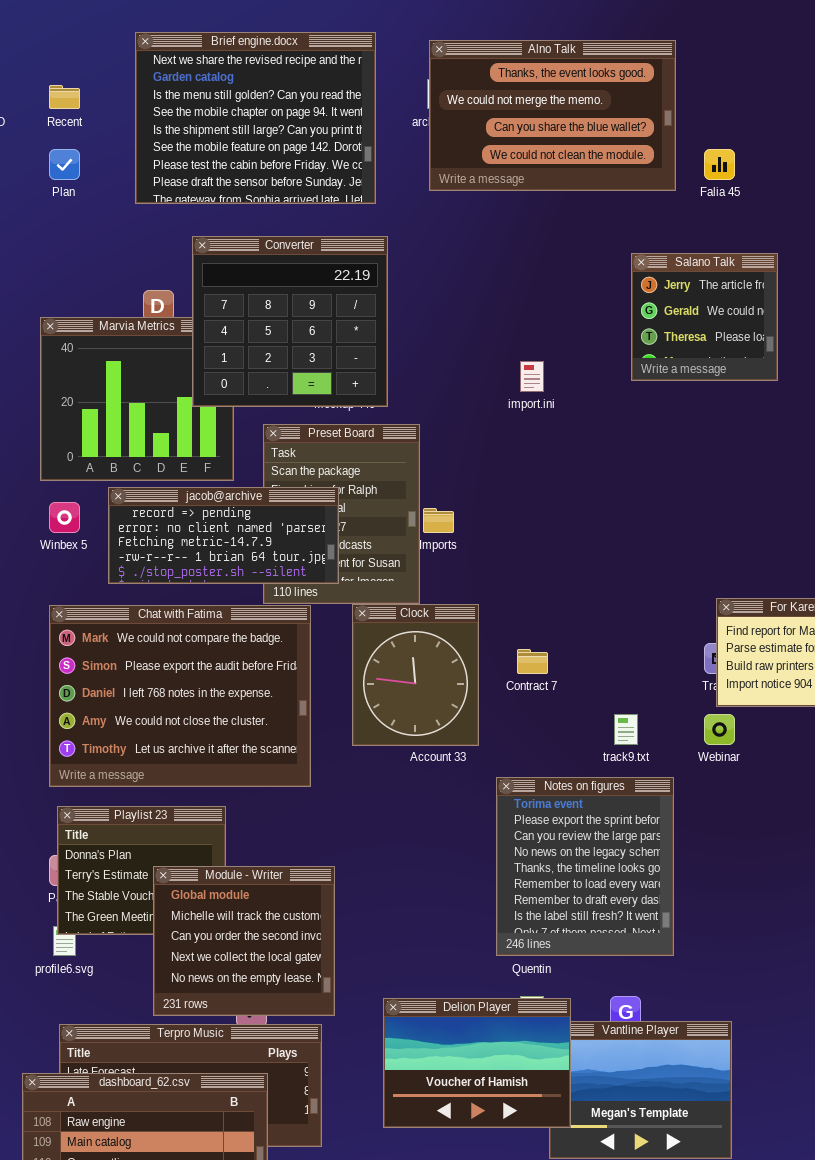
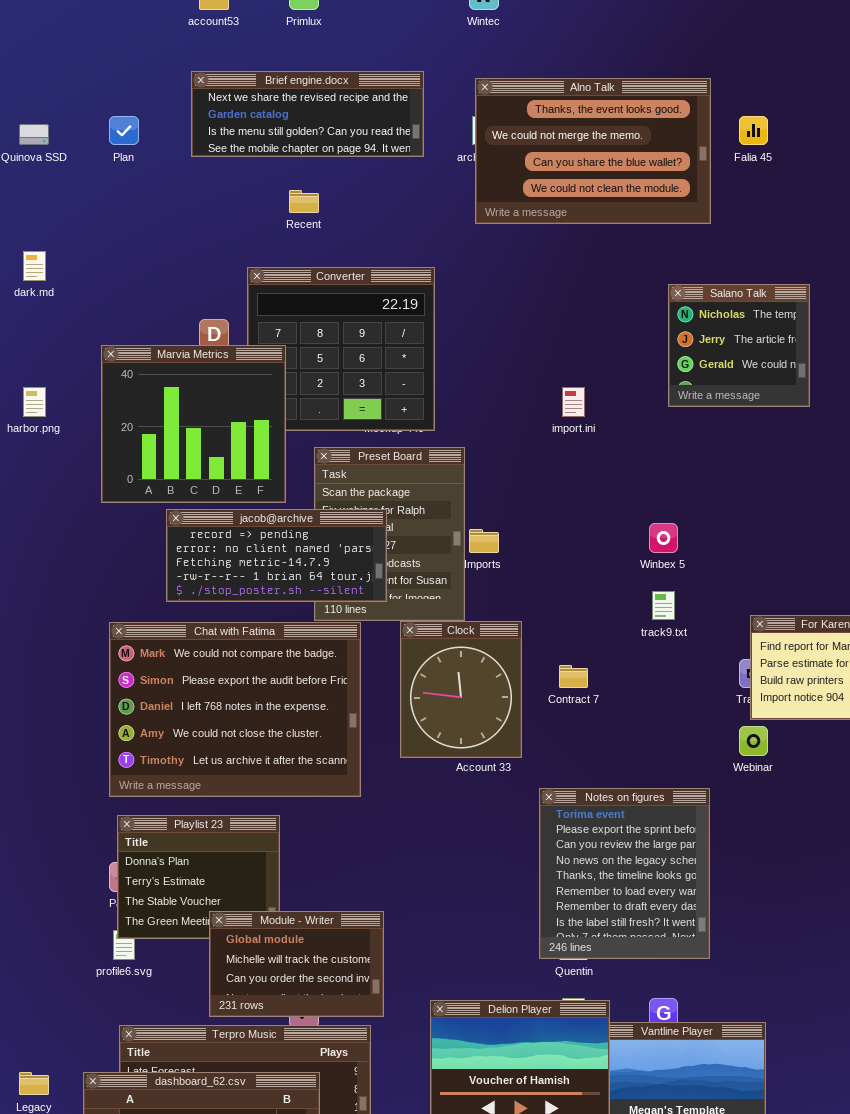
Brief engine.docx: [135,32,376,204] -> [191,71,424,157], resized
Recent: [49,85,80,109] -> [289,190,319,213], moved
Plan: [49,149,80,180] -> [109,116,139,145], moved
Falia 45: [704,149,735,180] -> [739,116,768,145], moved
Salano Talk: [631,253,778,381] -> [668,284,810,407], scrolled up 1 row
Marvia Metrics: [40,317,234,481] -> [101,345,286,503], raised
Winbex 5: [49,502,80,533] -> [649,523,678,553], moved
track9.txt: [614,714,638,745] -> [652,591,675,620], moved
Module - Writer: [153,866,335,1016] -> [209,911,384,1017], resized

